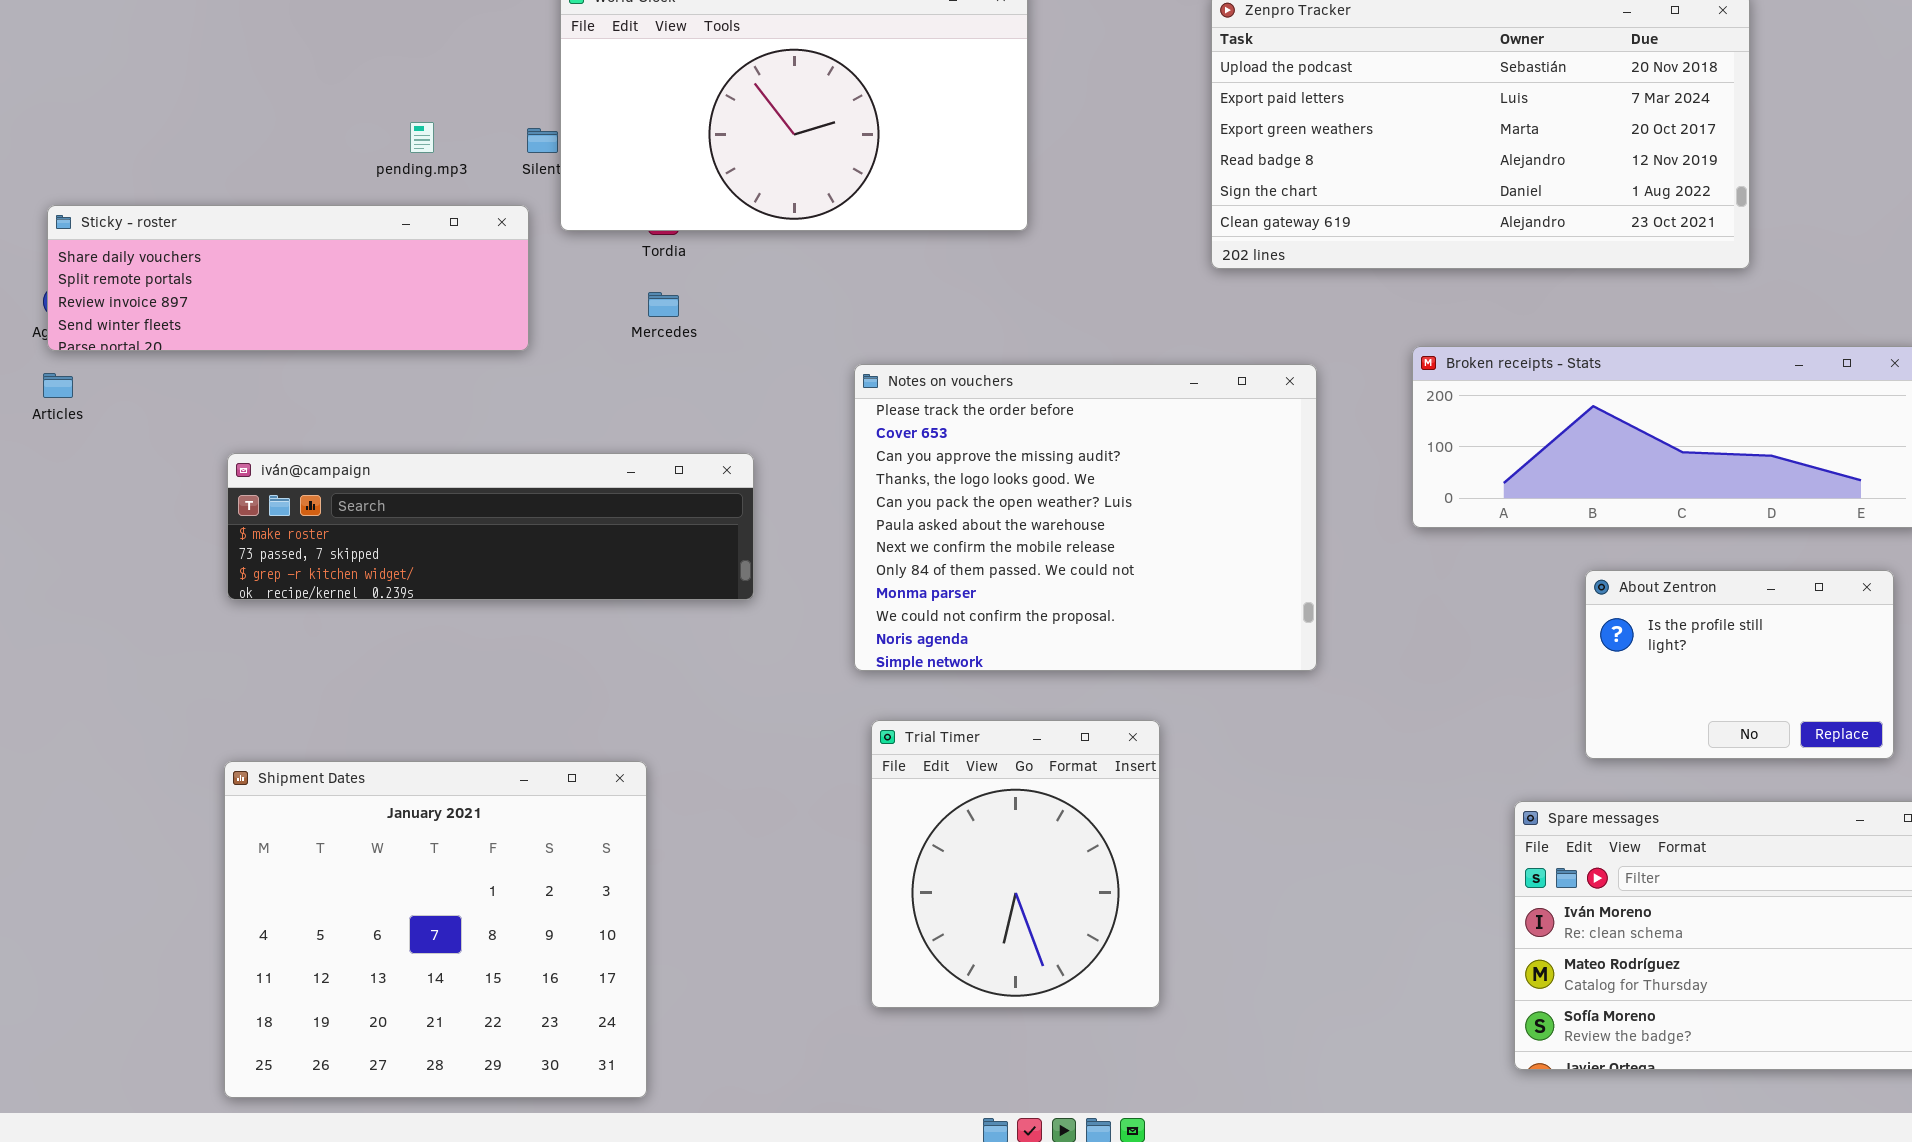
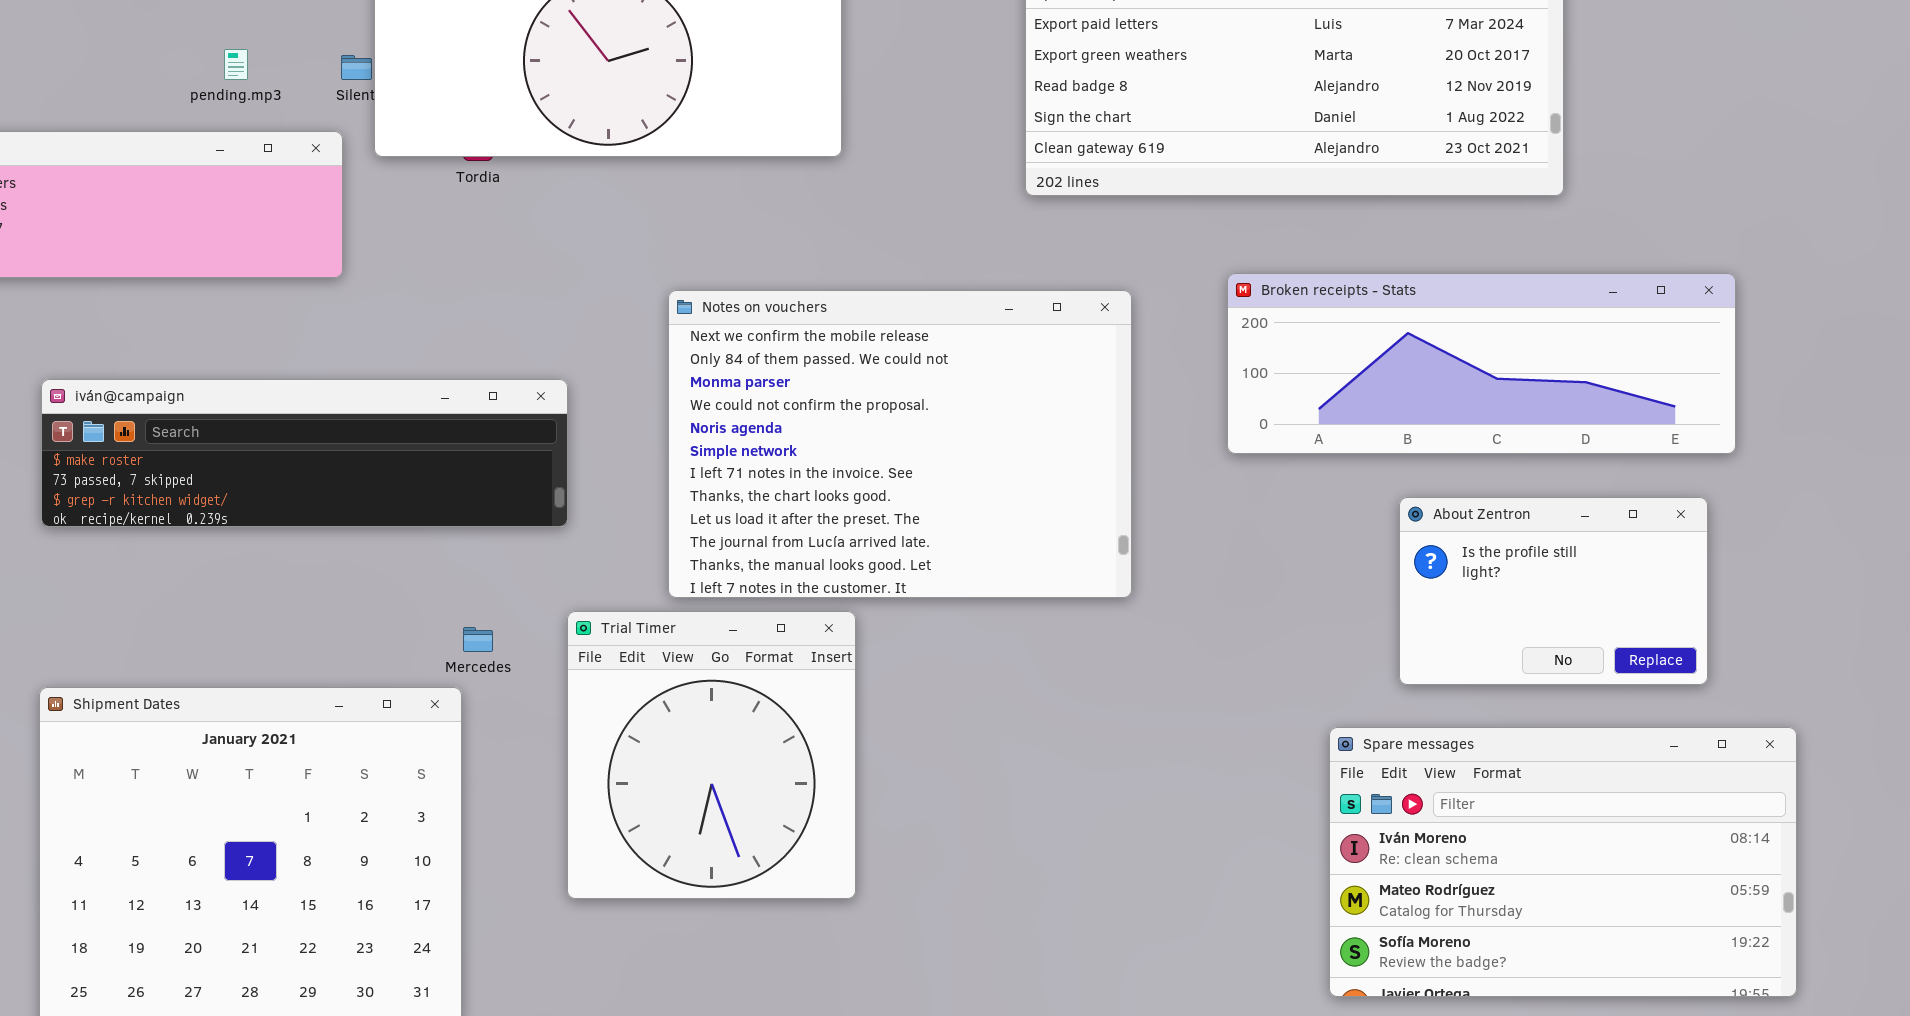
Mercedes: [648,292,679,317] -> [463,627,493,652], moved
Notes on vouchers: [854,364,1317,671] -> [668,290,1132,598], scrolled down 6 rows
Trial Timer: [871,720,1160,1008] -> [567,611,856,899], moved

